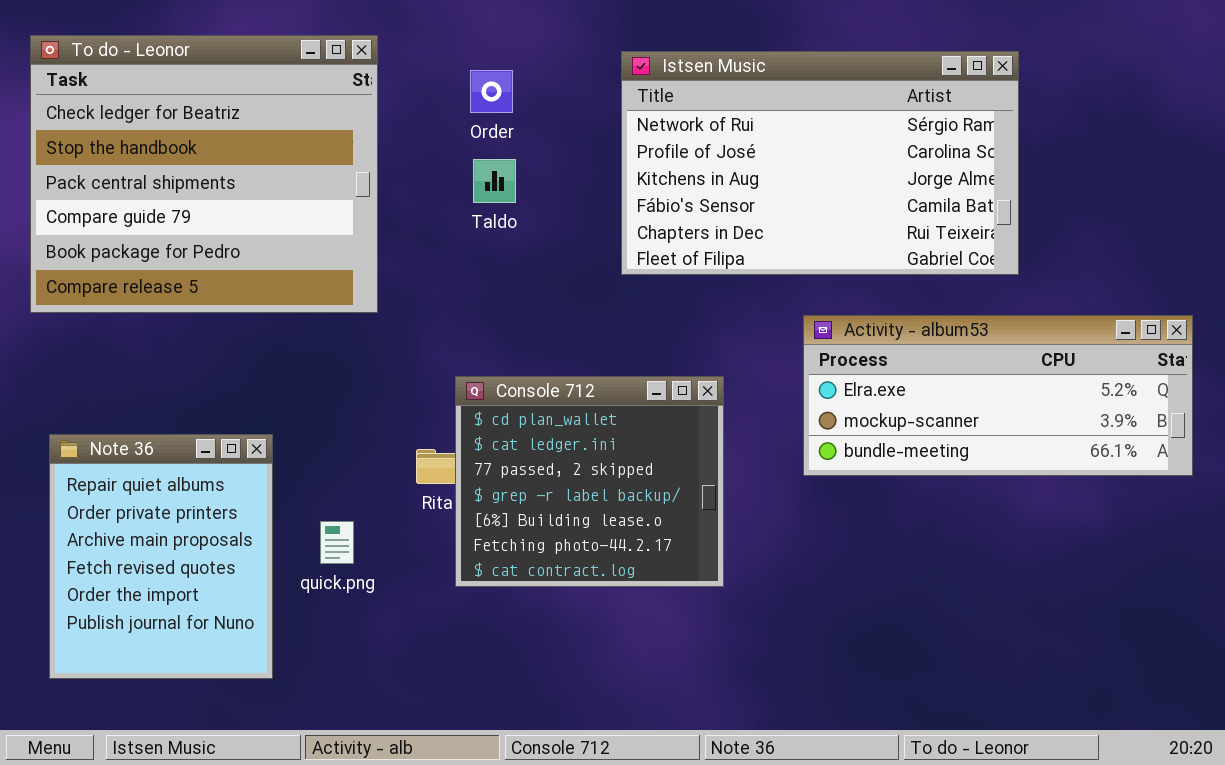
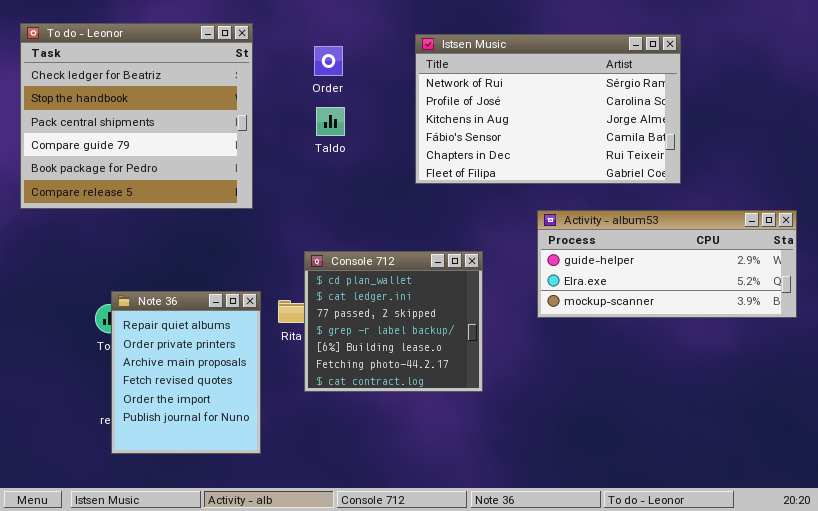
Activity - album53: [803,315,1193,476] -> [537,210,797,318], scrolled up 1 row
Note 36: [49,434,273,679] -> [111,291,261,454], moved

